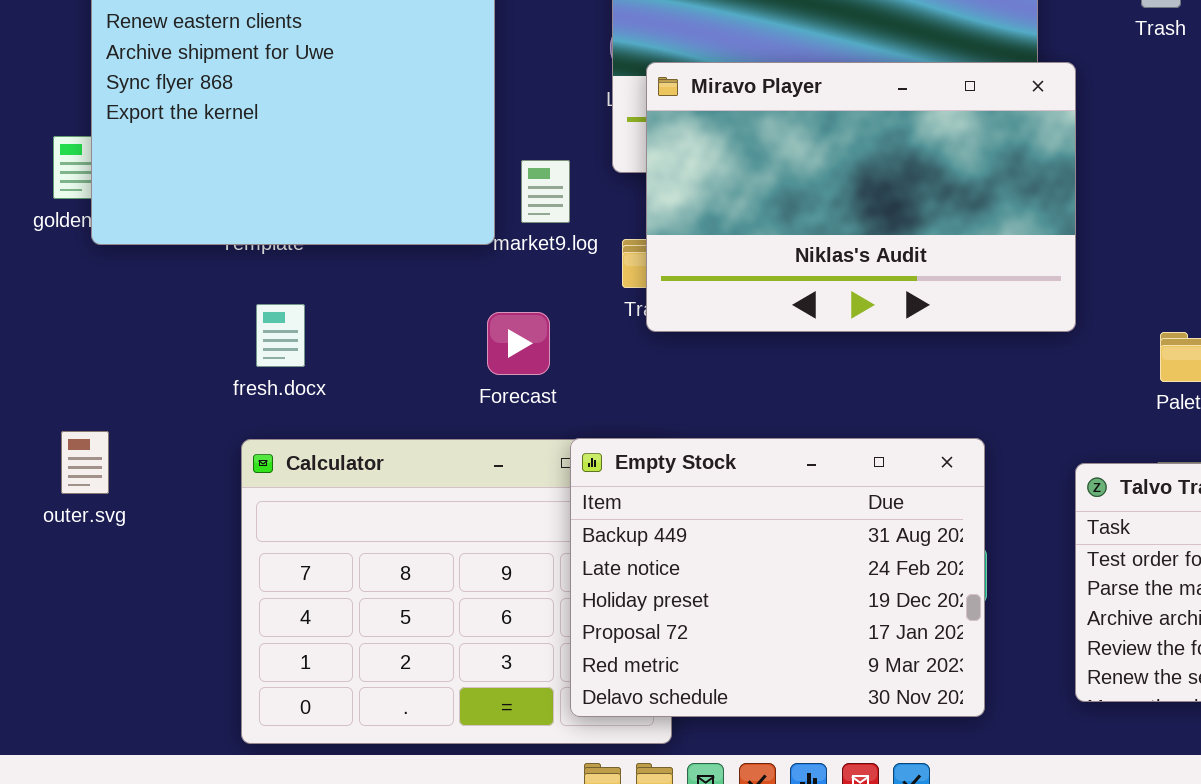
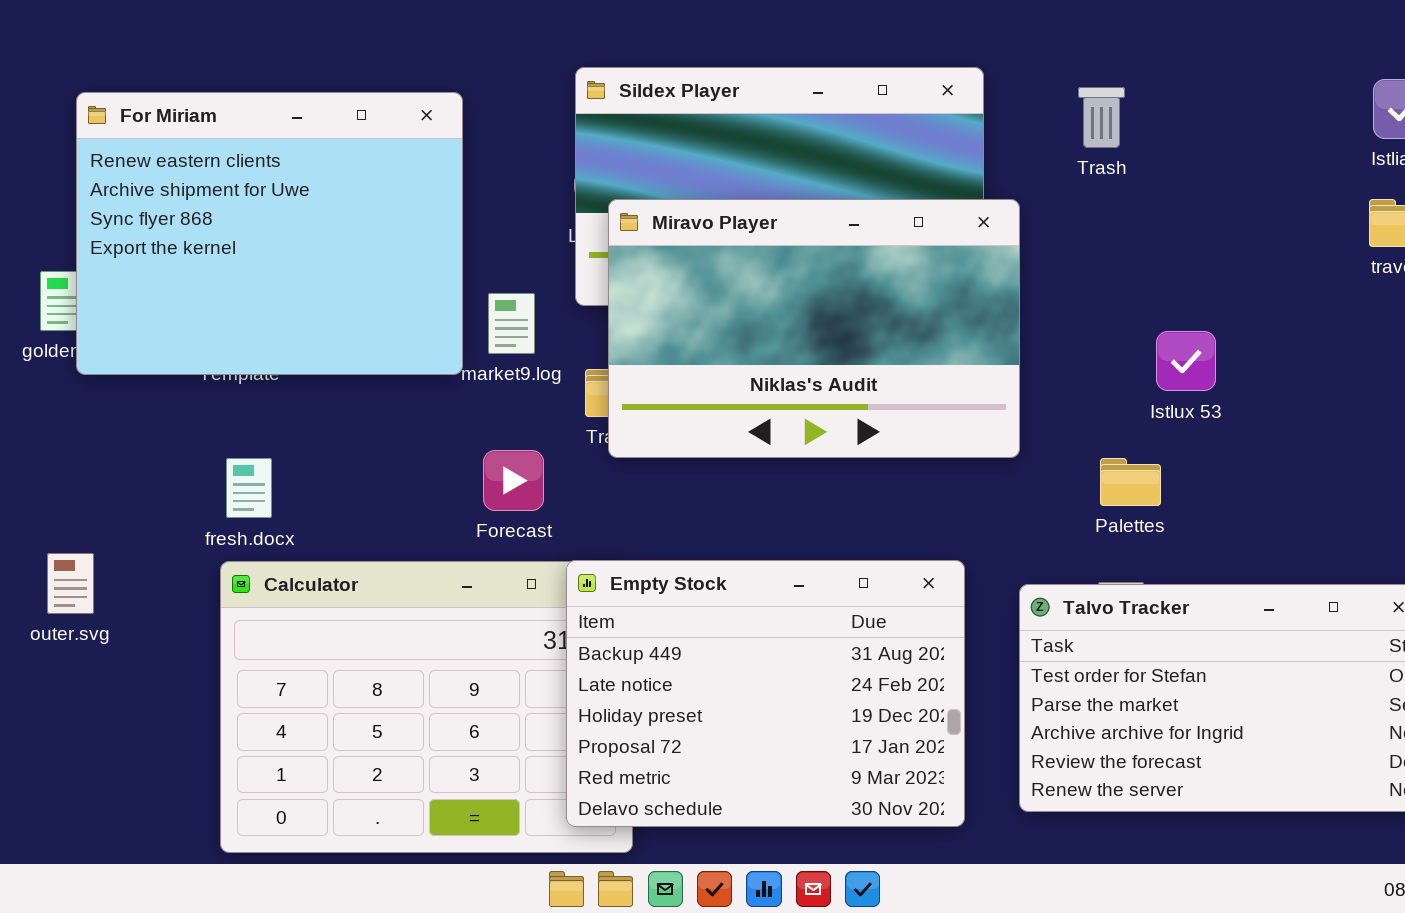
fresh.docx: [256,304,305,367] -> [226,458,272,518], moved
Forecast: [487,312,550,375] -> [483,450,544,511], moved
Empty Stock: [570,438,985,717] -> [566,560,965,827], moved

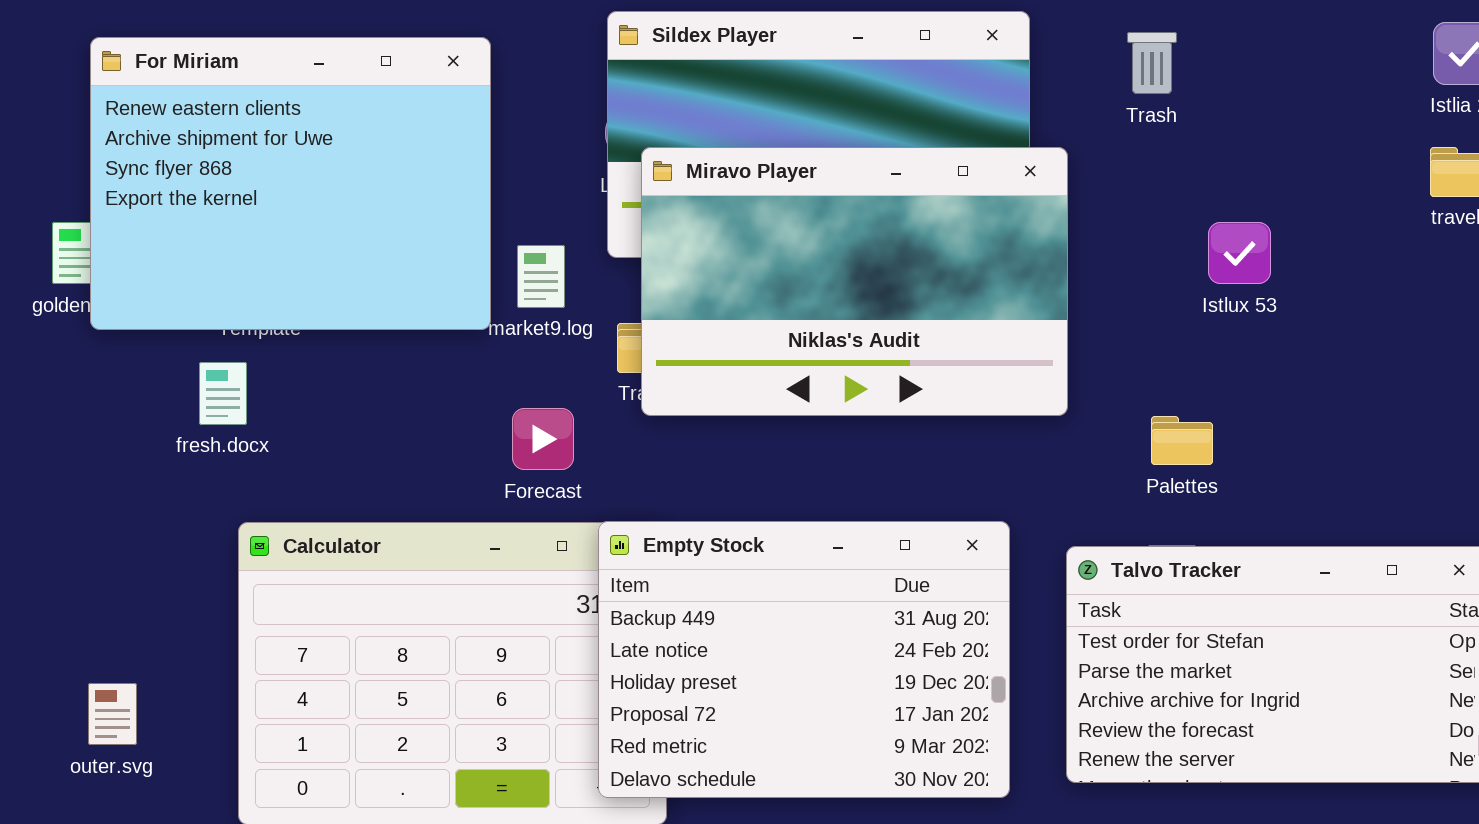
Istlux 53: [1156,331,1216,391] -> [1208,222,1271,284], moved
fresh.docx: [226,458,272,518] -> [199,362,247,425], moved
outer.svg: [47,553,94,614] -> [88,683,137,745], moved

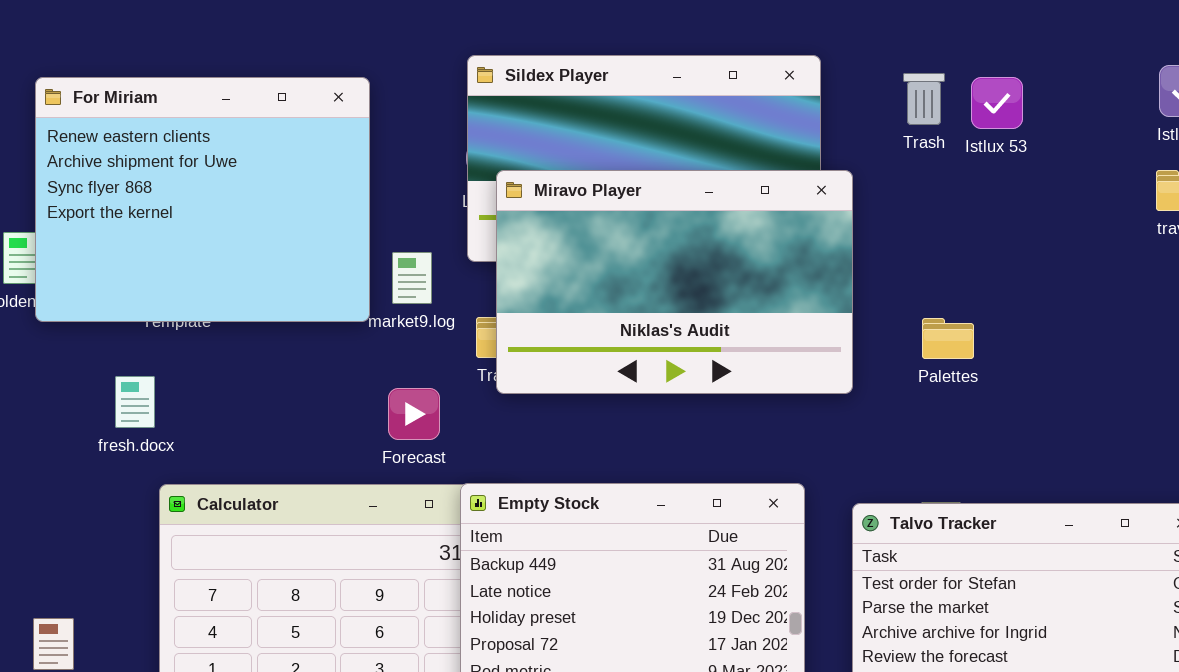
Istlux 53: [1208,222,1271,284] -> [971,77,1023,129], moved
fresh.docx: [199,362,247,425] -> [115,376,155,428], moved
Palettes: [1151,416,1213,465] -> [922,318,974,359], moved

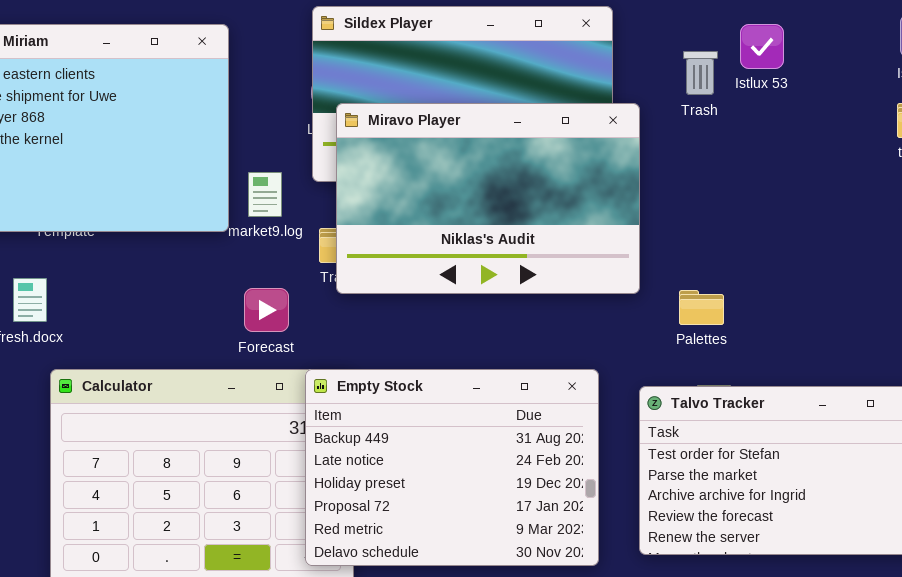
Trash: [903,73,945,125] -> [683,51,718,95], moved
Palettes: [922,318,974,359] -> [679,290,724,325], moved

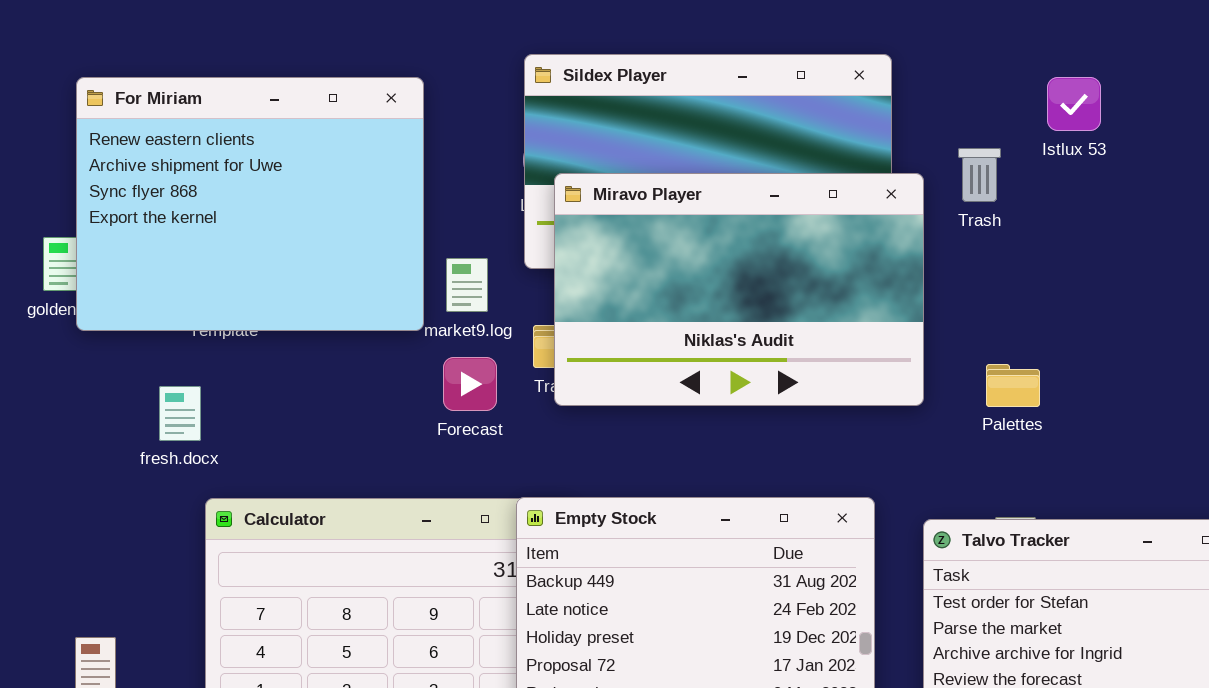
Trash: [683,51,718,95] -> [958,148,1001,202], moved
Forecast: [244,288,289,332] -> [443,357,497,411], moved
Palettes: [679,290,724,325] -> [986,364,1040,407], moved

